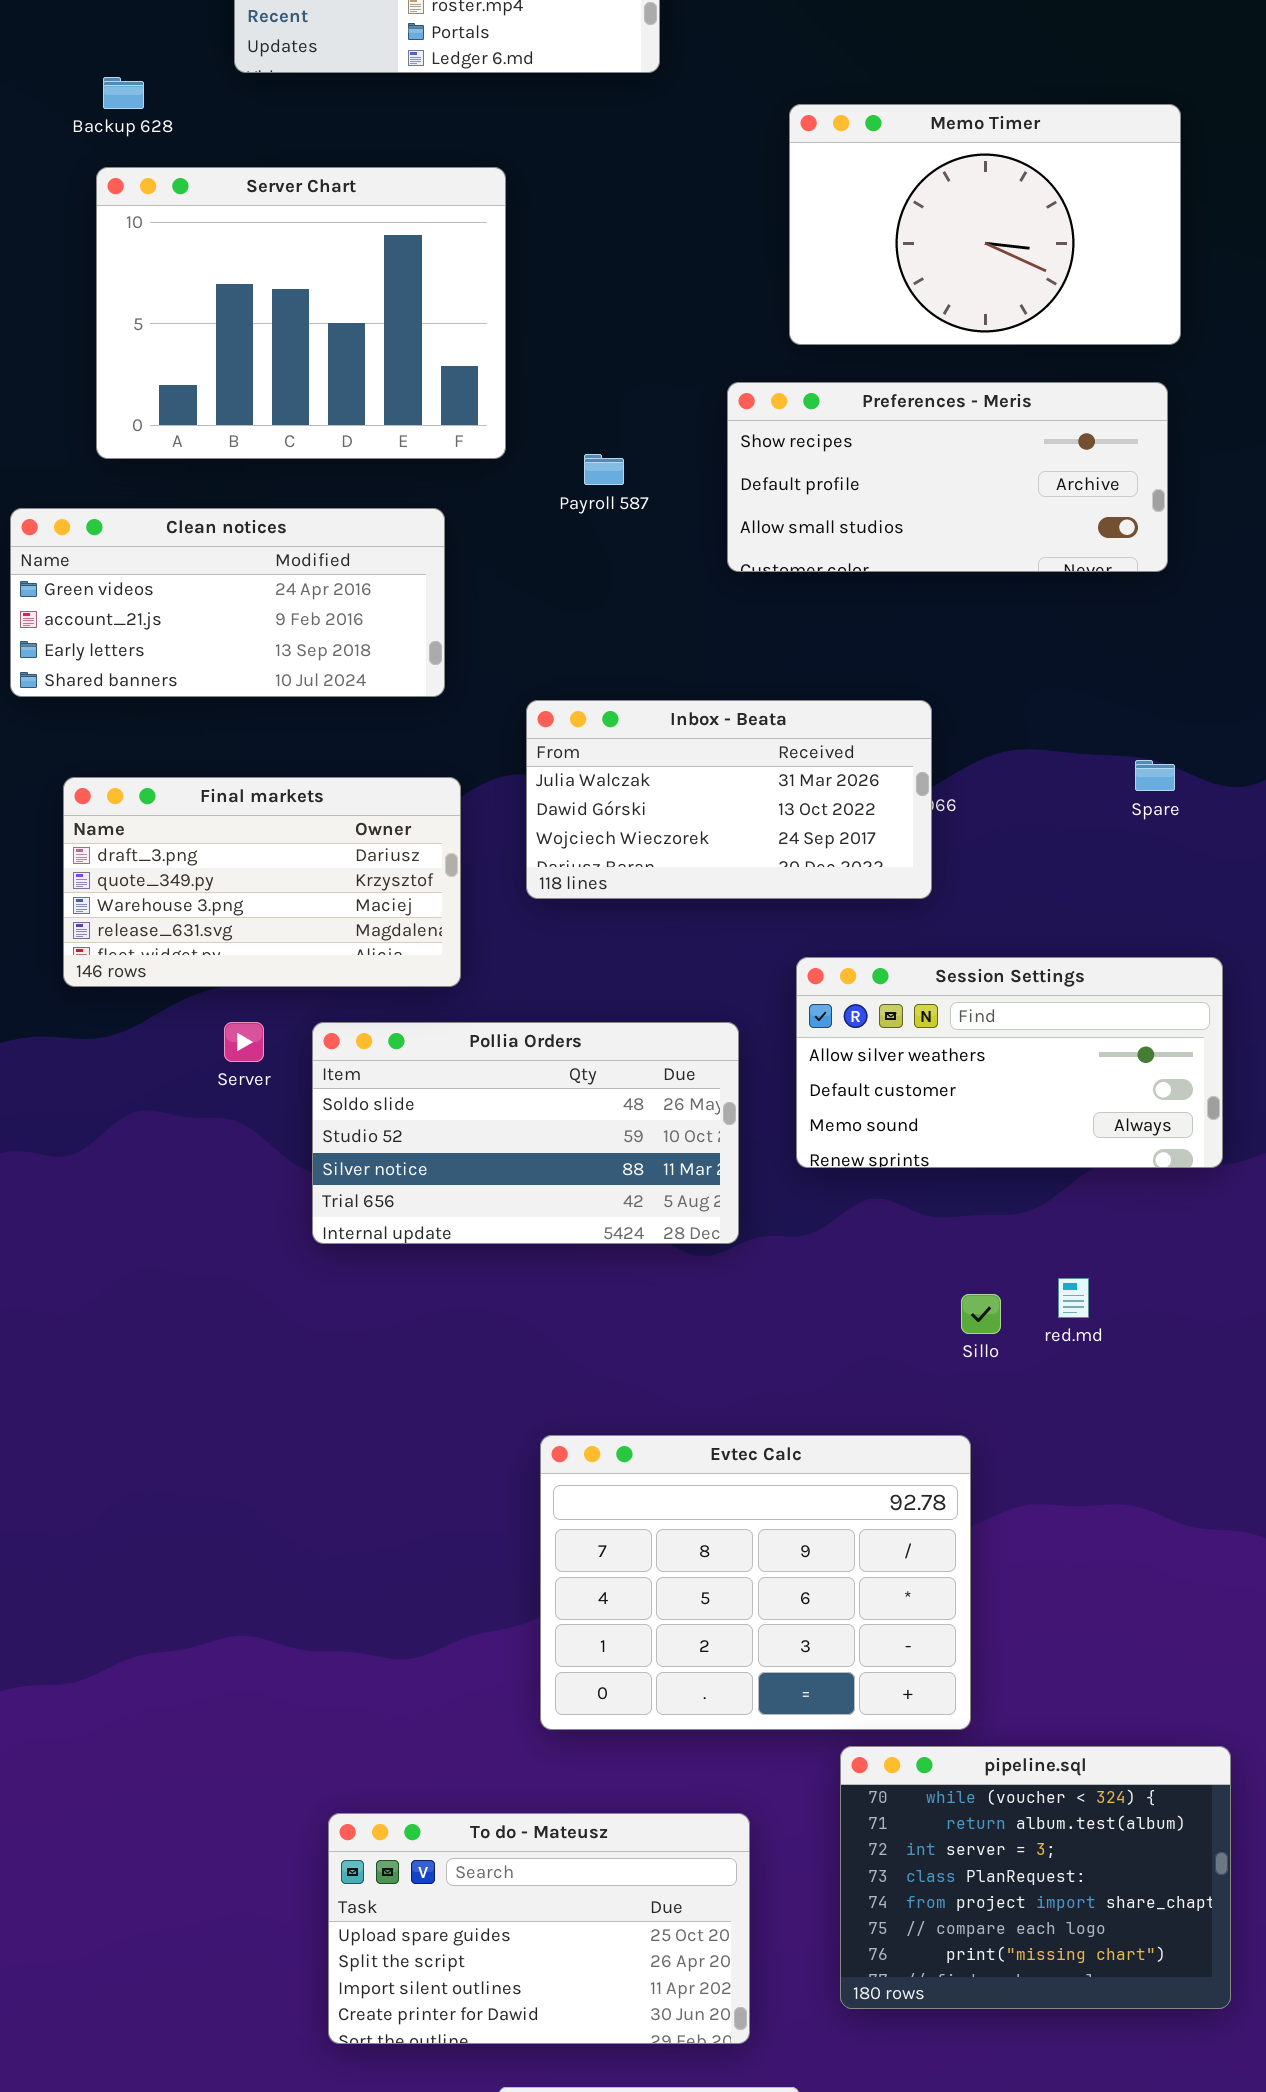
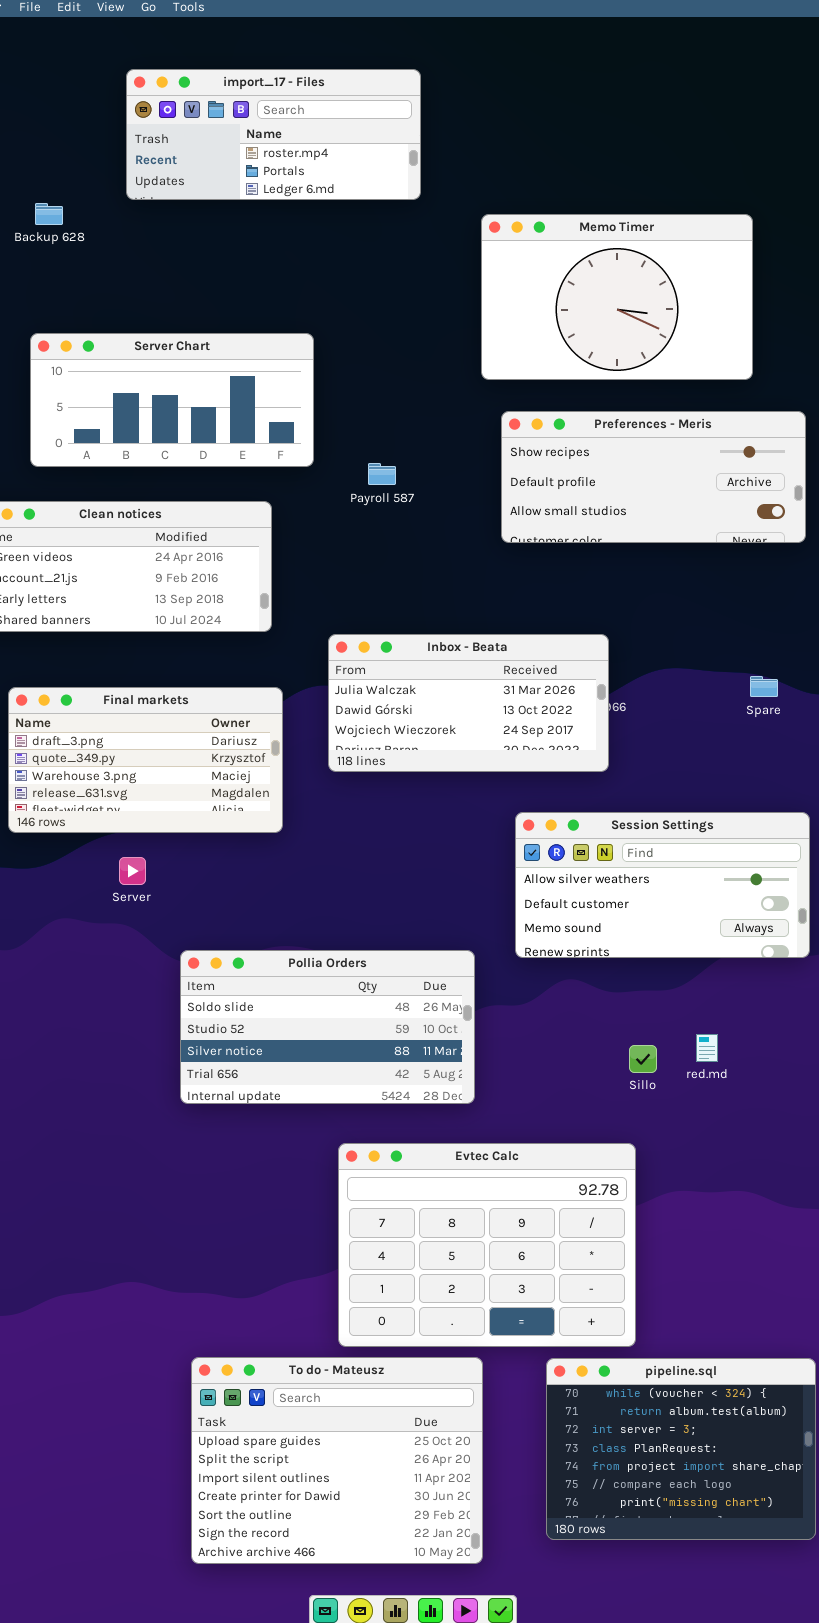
Memo Timer: [789,104,1181,345] -> [481,214,753,380], moved
Server Chart: [96,167,506,459] -> [30,333,314,467], resized
Preferences - Meris: [727,382,1168,572] -> [501,411,806,543], moved
Pollia Orders: [312,1022,739,1244] -> [180,950,475,1104], moved
To do - Mateusz: [328,1813,750,2044] -> [191,1357,483,1564], resized

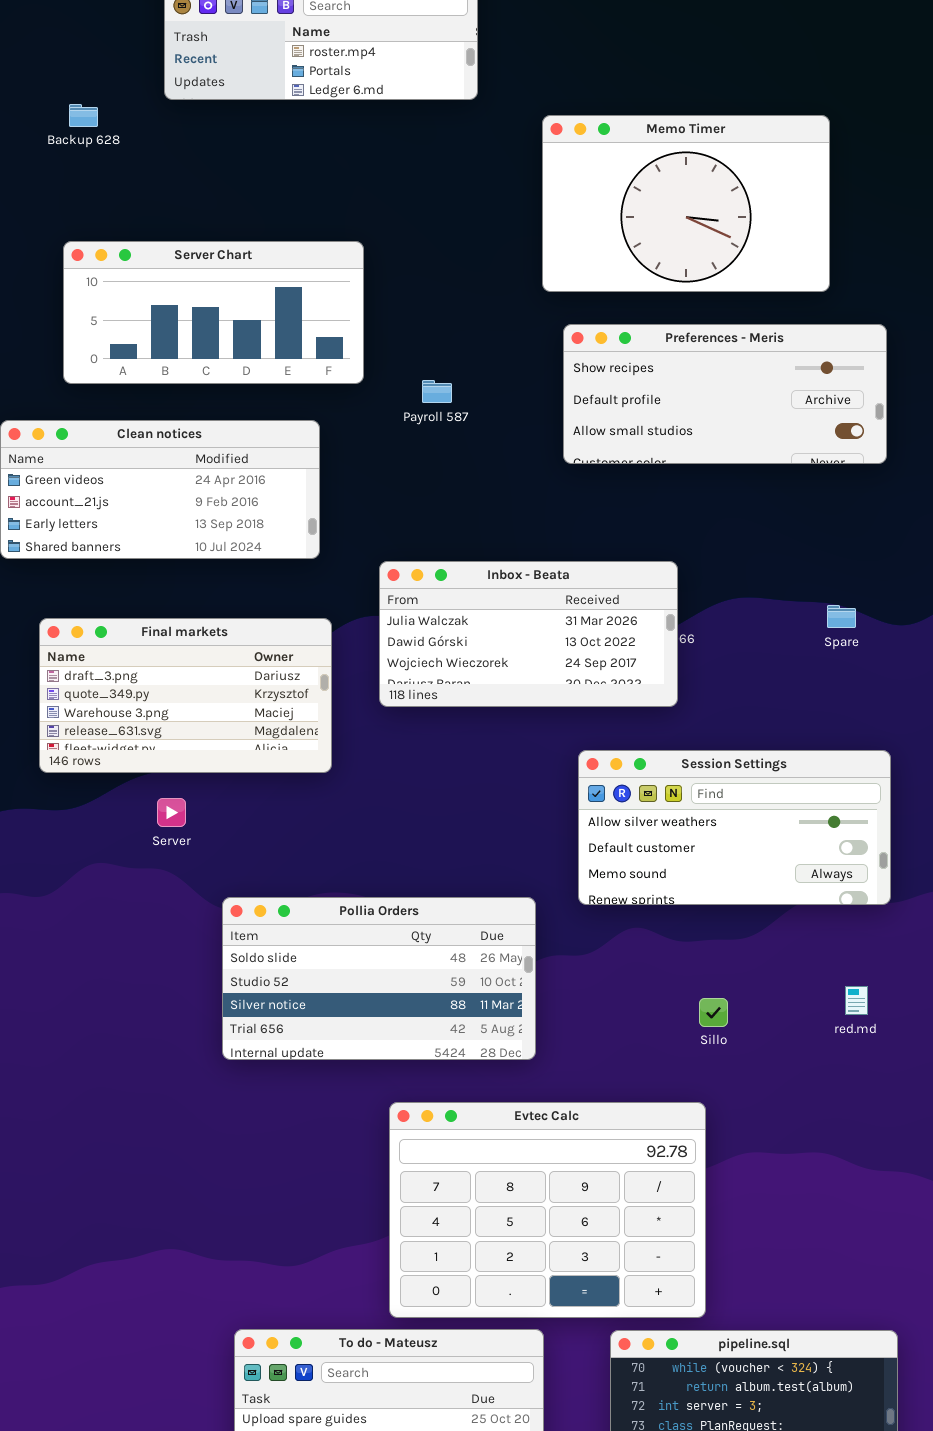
red.md: [696,1034,718,1062] -> [845,986,868,1015], moved

